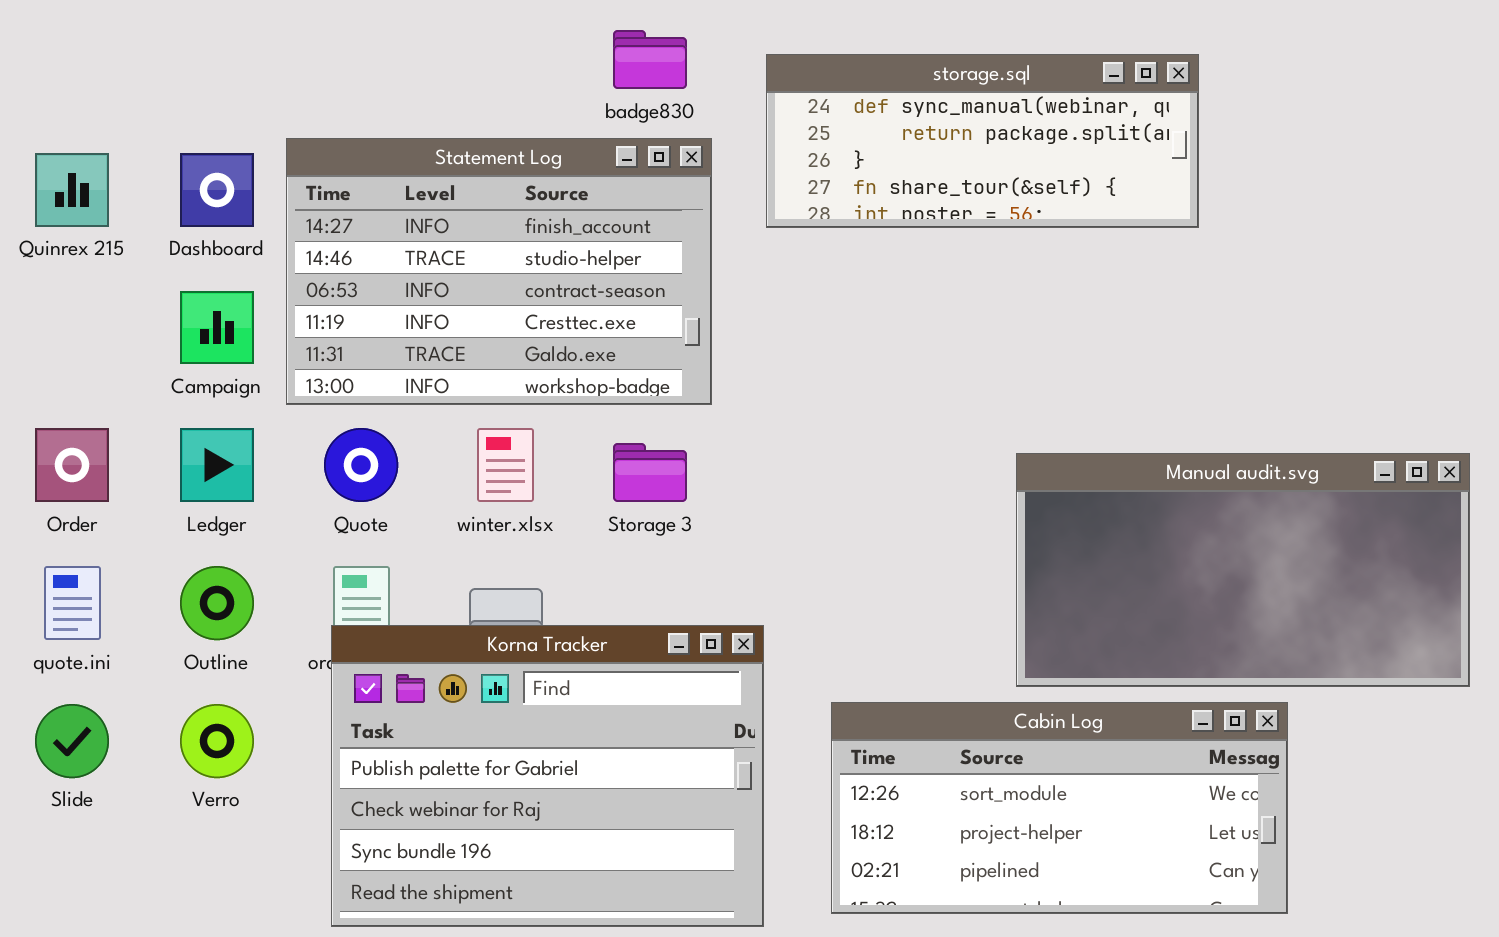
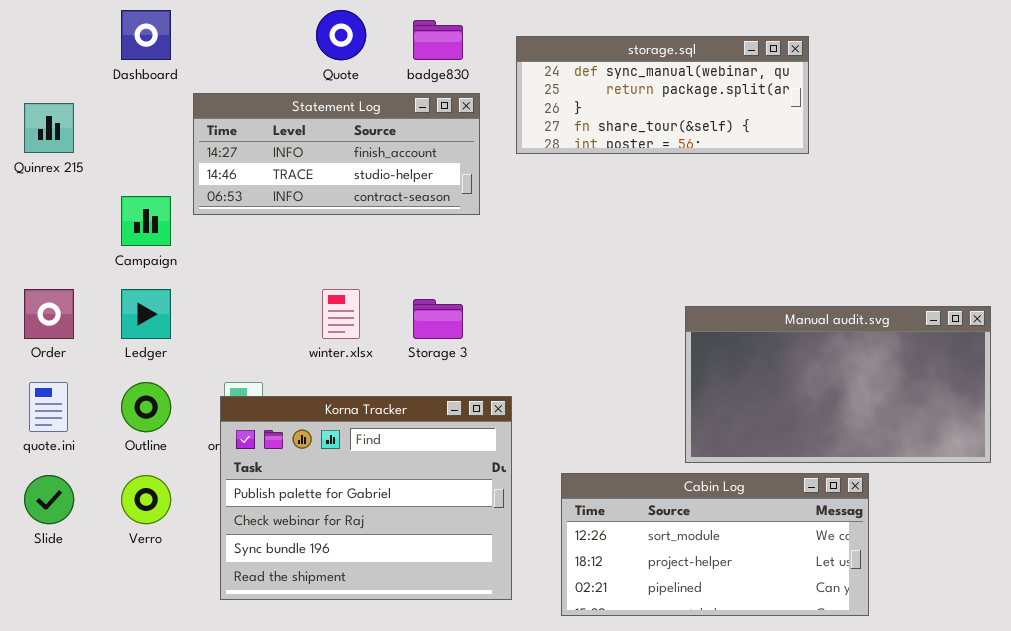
Statement Log: [286,138,712,405] -> [193,93,480,215], resized
Dashboard: [180,153,254,227] -> [121,10,171,60], moved
Quote: [324,428,398,502] -> [316,10,366,60], moved
Korna Tracker: [331,625,764,927] -> [220,396,512,600], moved

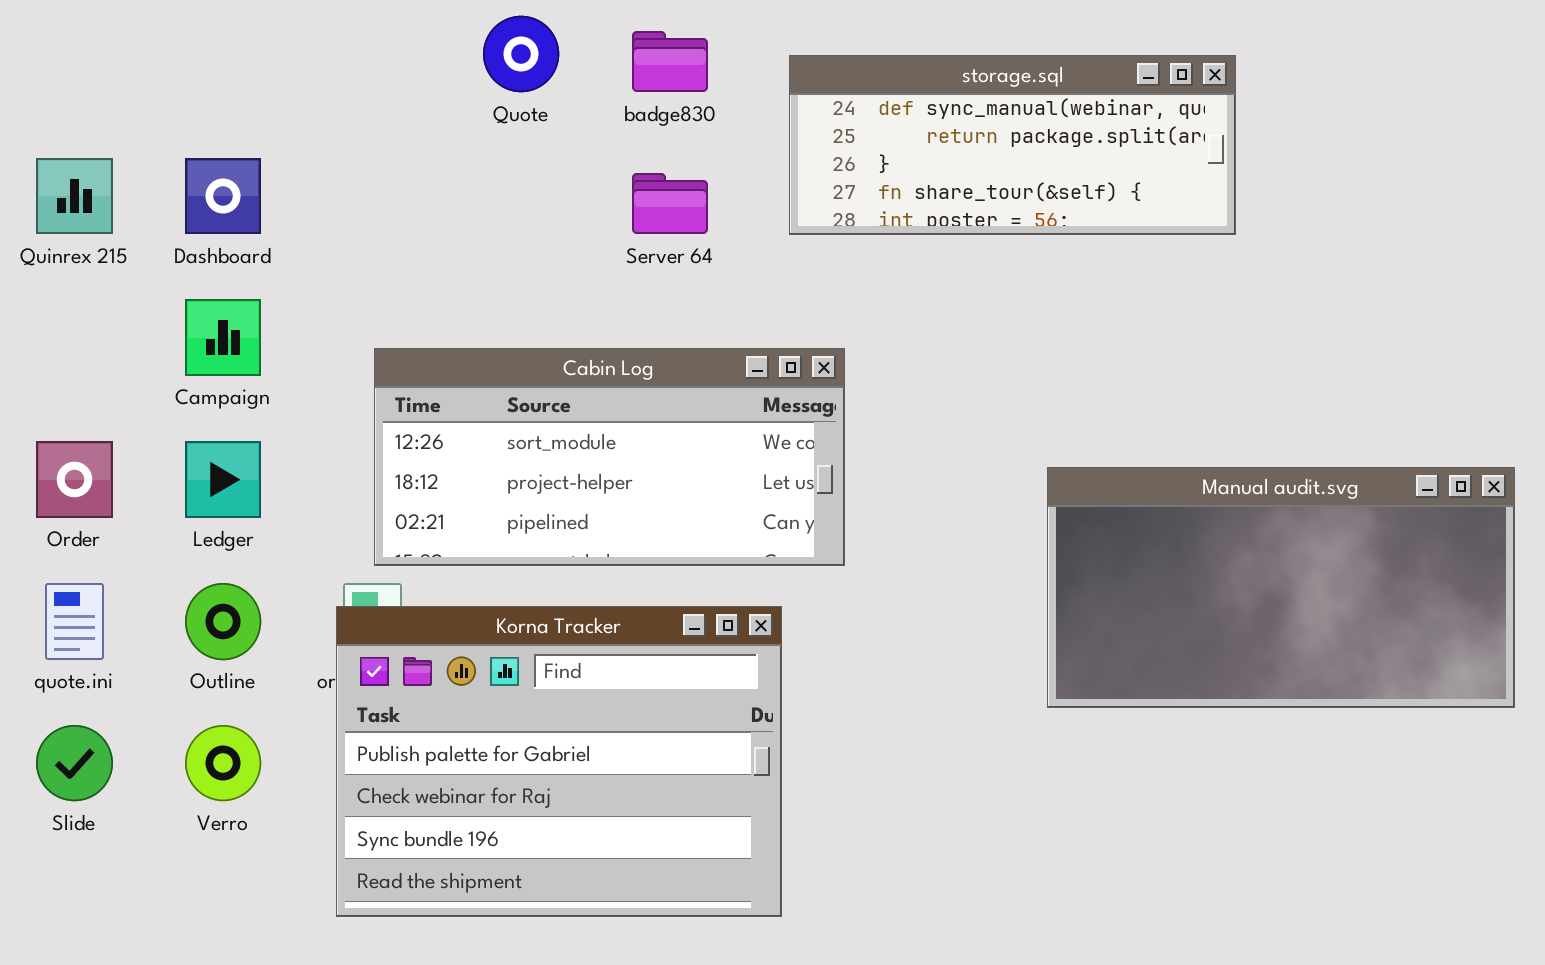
Dashboard: [121,10,171,60] -> [185,158,261,234], moved
Statement Log: [193,93,480,215] -> none, closed
Cabin Log: [561,473,869,616] -> [374,348,845,566], moved

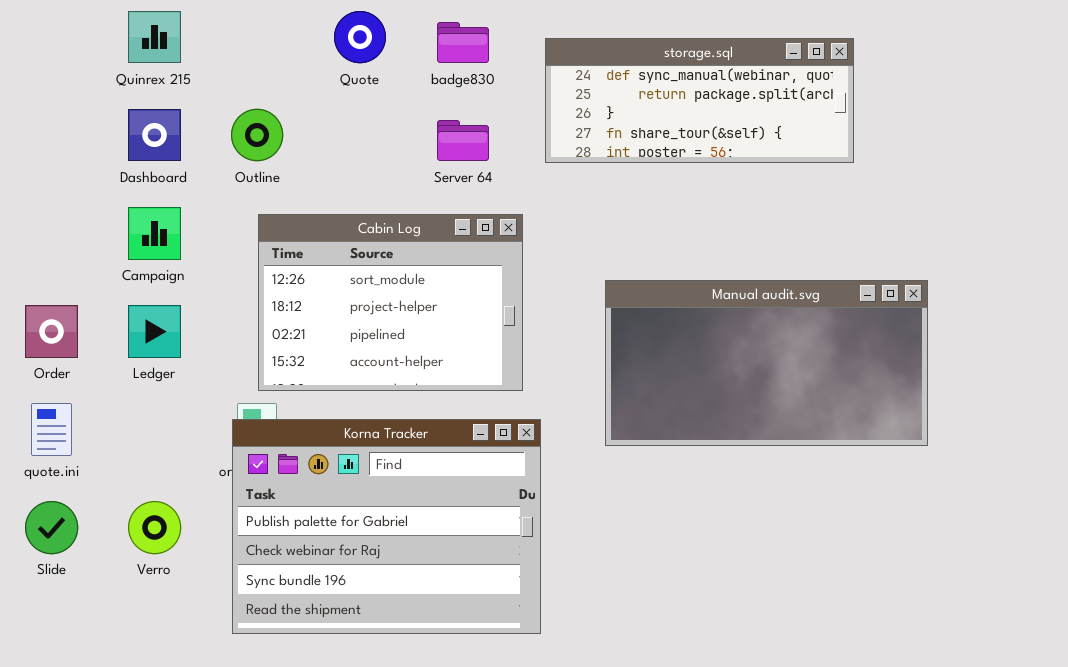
Quinrex 215: [36,158,113,234] -> [128,11,181,63], moved
Cabin Log: [374,348,845,566] -> [258,214,523,391], resized
Manual audit.svg: [1047,467,1515,708] -> [605,280,928,446], moved
Outline: [185,583,261,660] -> [231,109,283,161], moved

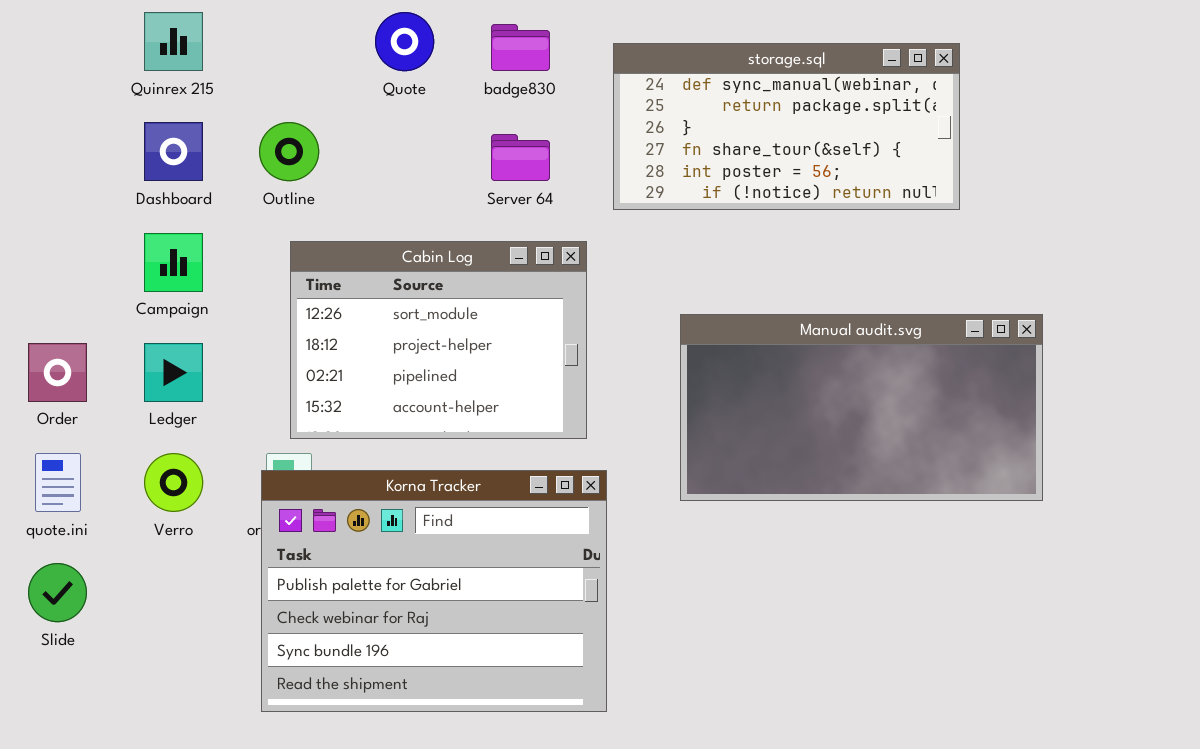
storage.sql: [545,38,854,163] -> [613,43,960,210], resized
Verro: [128,501,181,554] -> [144,453,203,512], moved

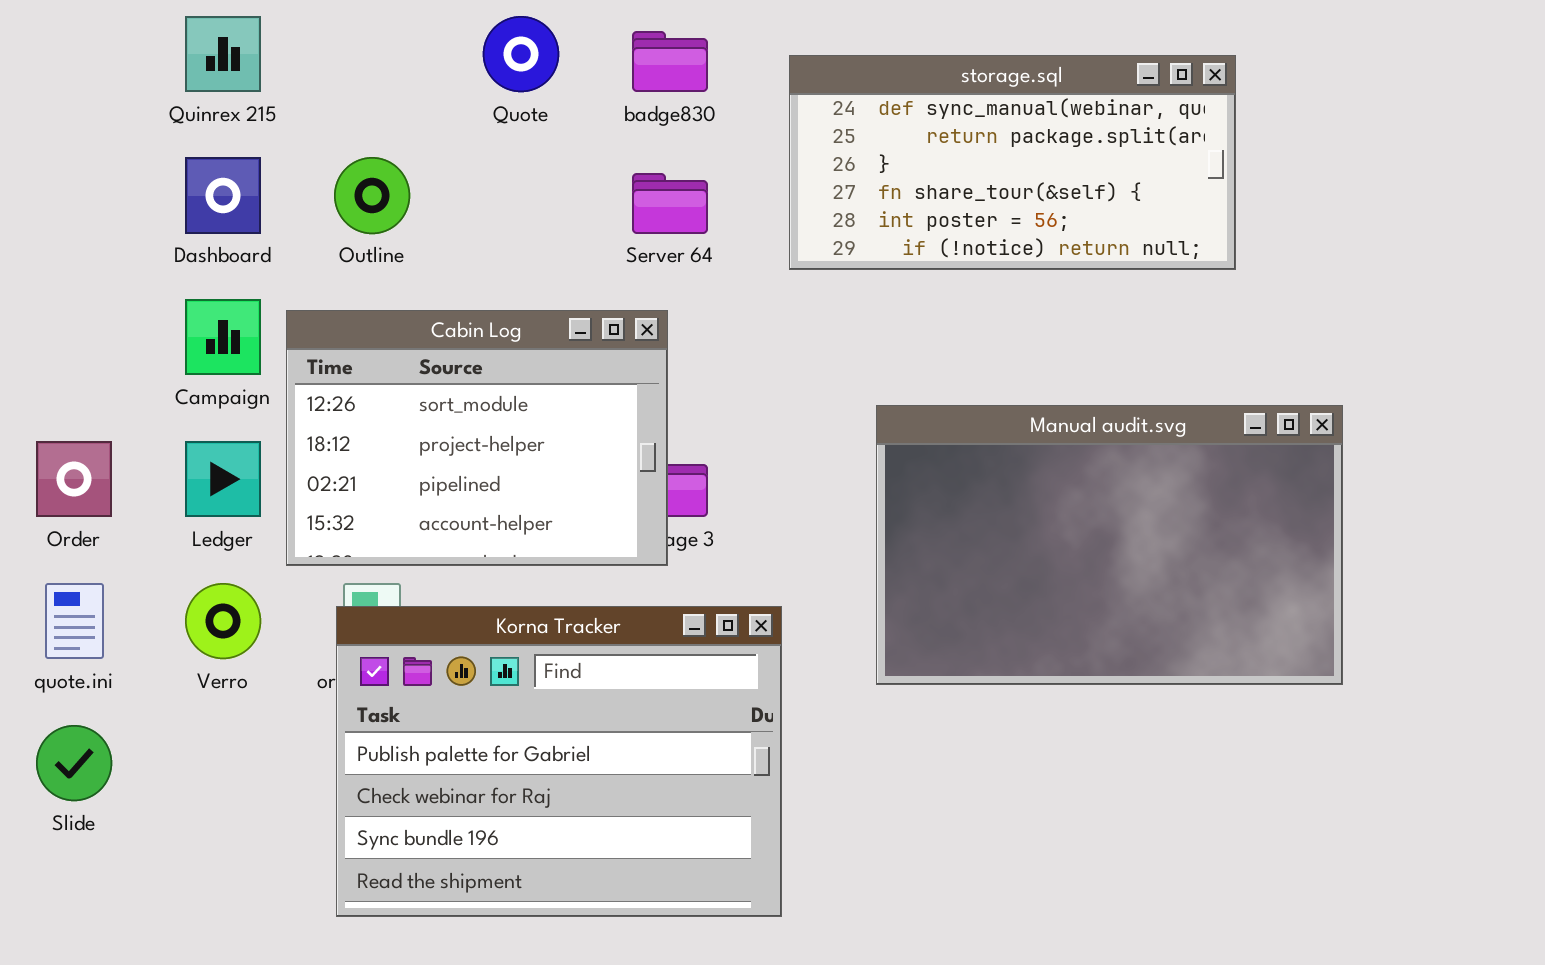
Cabin Log: [290,241,587,439] -> [286,310,668,566], moved
Manual audit.svg: [680,314,1043,501] -> [876,405,1343,685], resized

